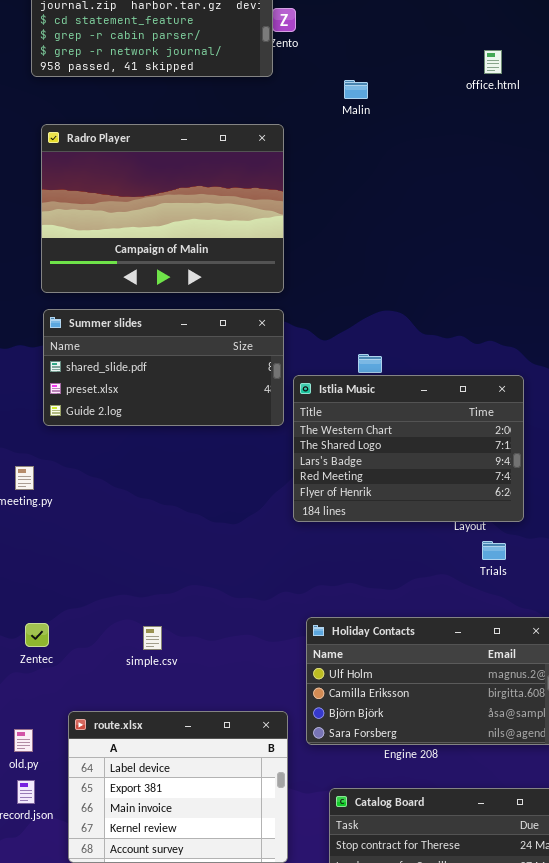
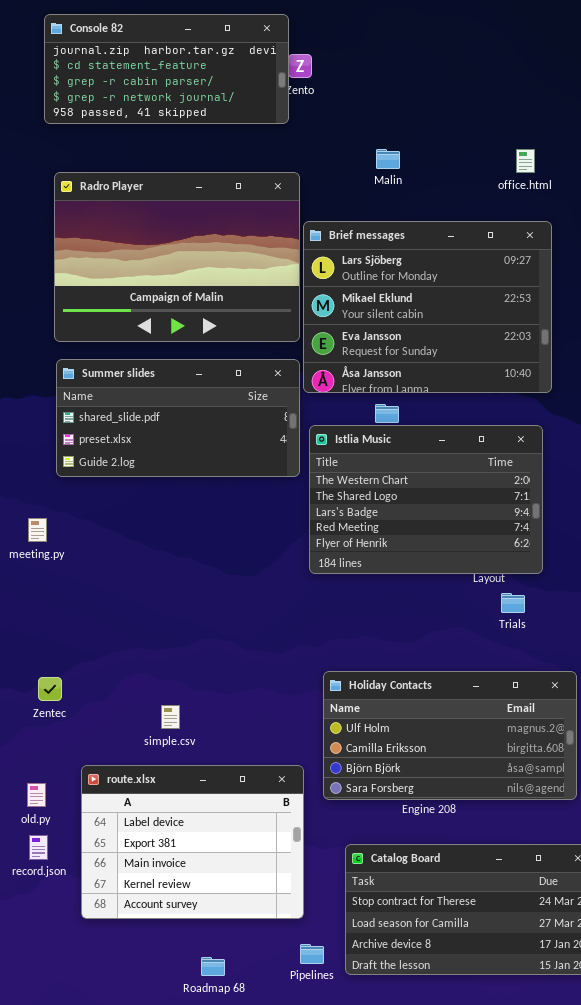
office.html: [484,50,502,74] -> [516,149,535,173], moved
Malin: [344,80,368,99] -> [376,149,400,169], moved
Brief messages: none -> [303,221,552,393], opened
simple.csv: [143,626,162,650] -> [161,705,180,729], moved

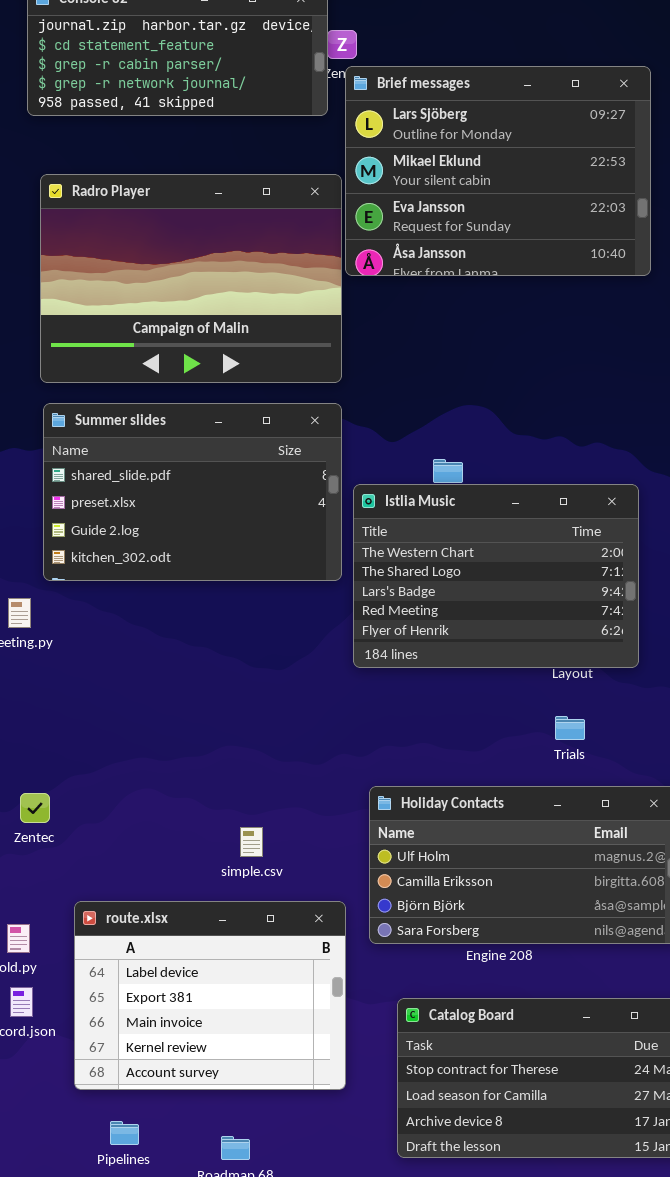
Brief messages: [303,221,552,393] -> [345,66,651,276], moved
Summer slides: [56,359,300,477] -> [43,403,342,581], resized
Trials: [501,593,525,613] -> [555,716,585,740], moved
simple.csv: [161,705,180,729] -> [240,827,263,857], moved
Pipelines: [300,944,324,964] -> [110,1121,139,1145], moved

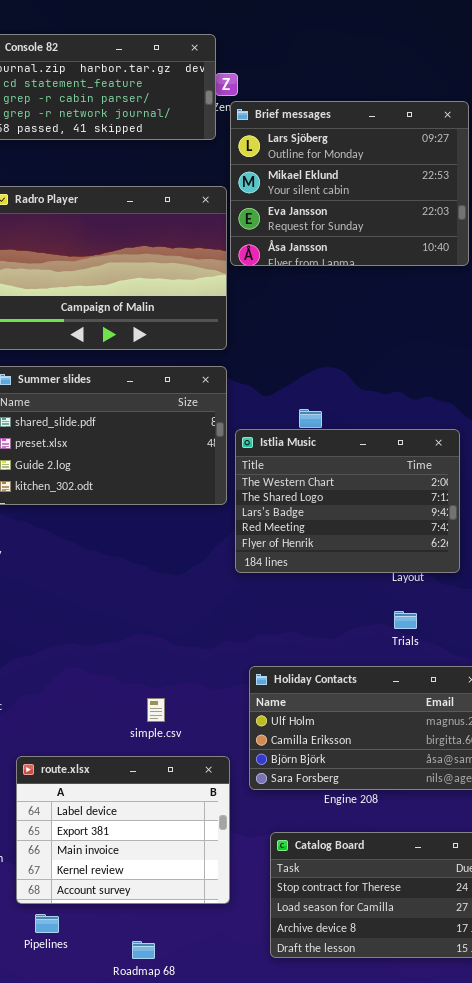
Pipelines: [110,1121,139,1145] -> [35,914,59,933], moved

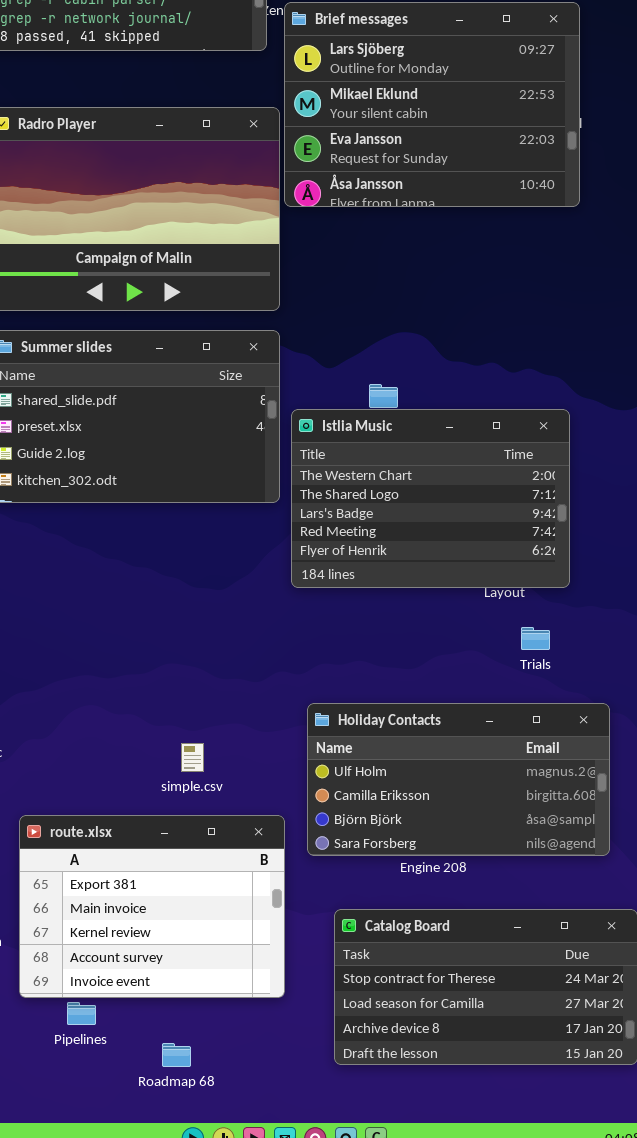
Trials: [394,611,417,629] -> [521,627,550,650], moved
route.xlsx: [16,756,230,904] -> [19,815,285,998], scrolled down 1 row
Pipelines: [35,914,59,933] -> [67,1002,96,1025], moved

